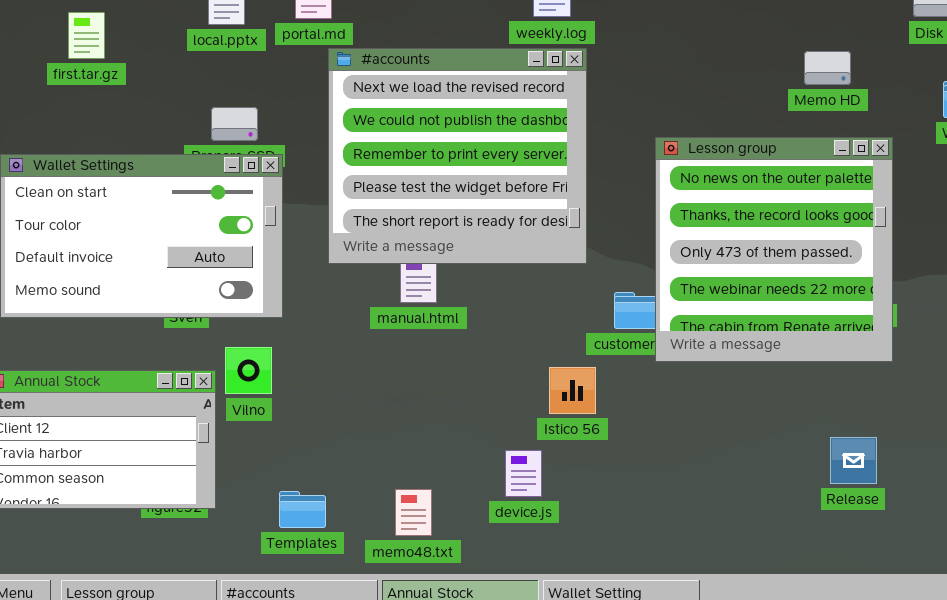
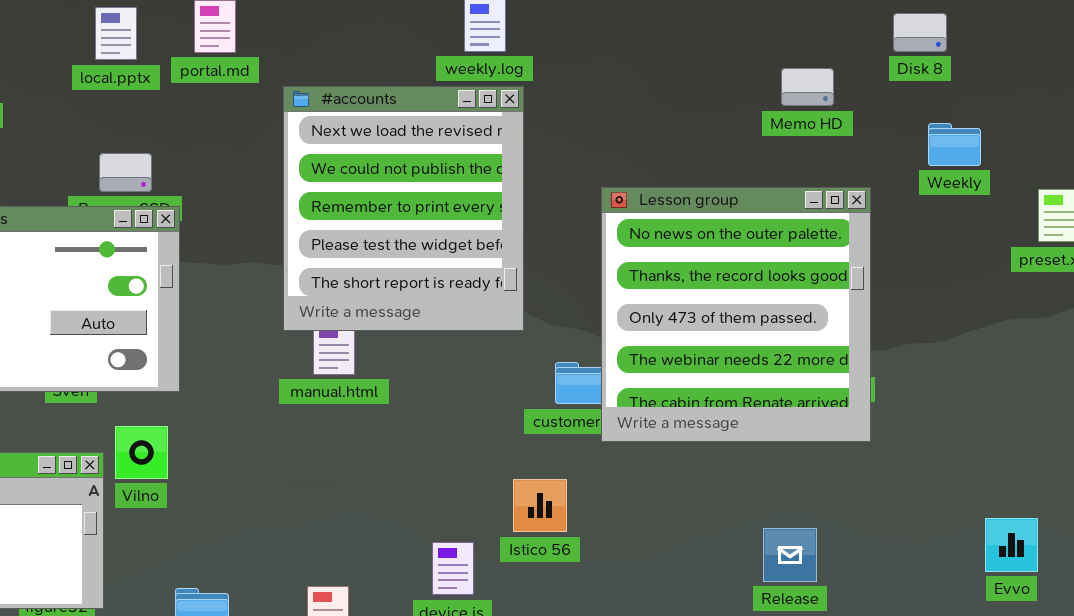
#accounts: [328,48,587,264] -> [283,86,524,331], resized
Memo HD: [804,51,851,85] -> [781,68,834,106], moved
Istico 56: [549,367,596,414] -> [513,479,567,532], moved
Release: [830,437,877,484] -> [763,528,817,582], moved

